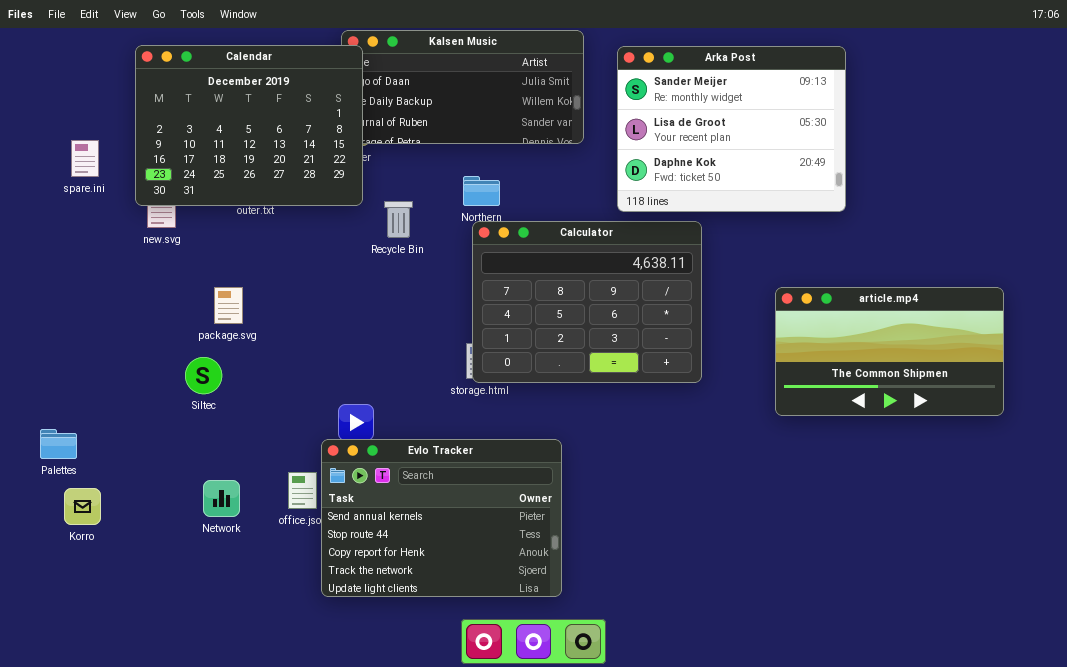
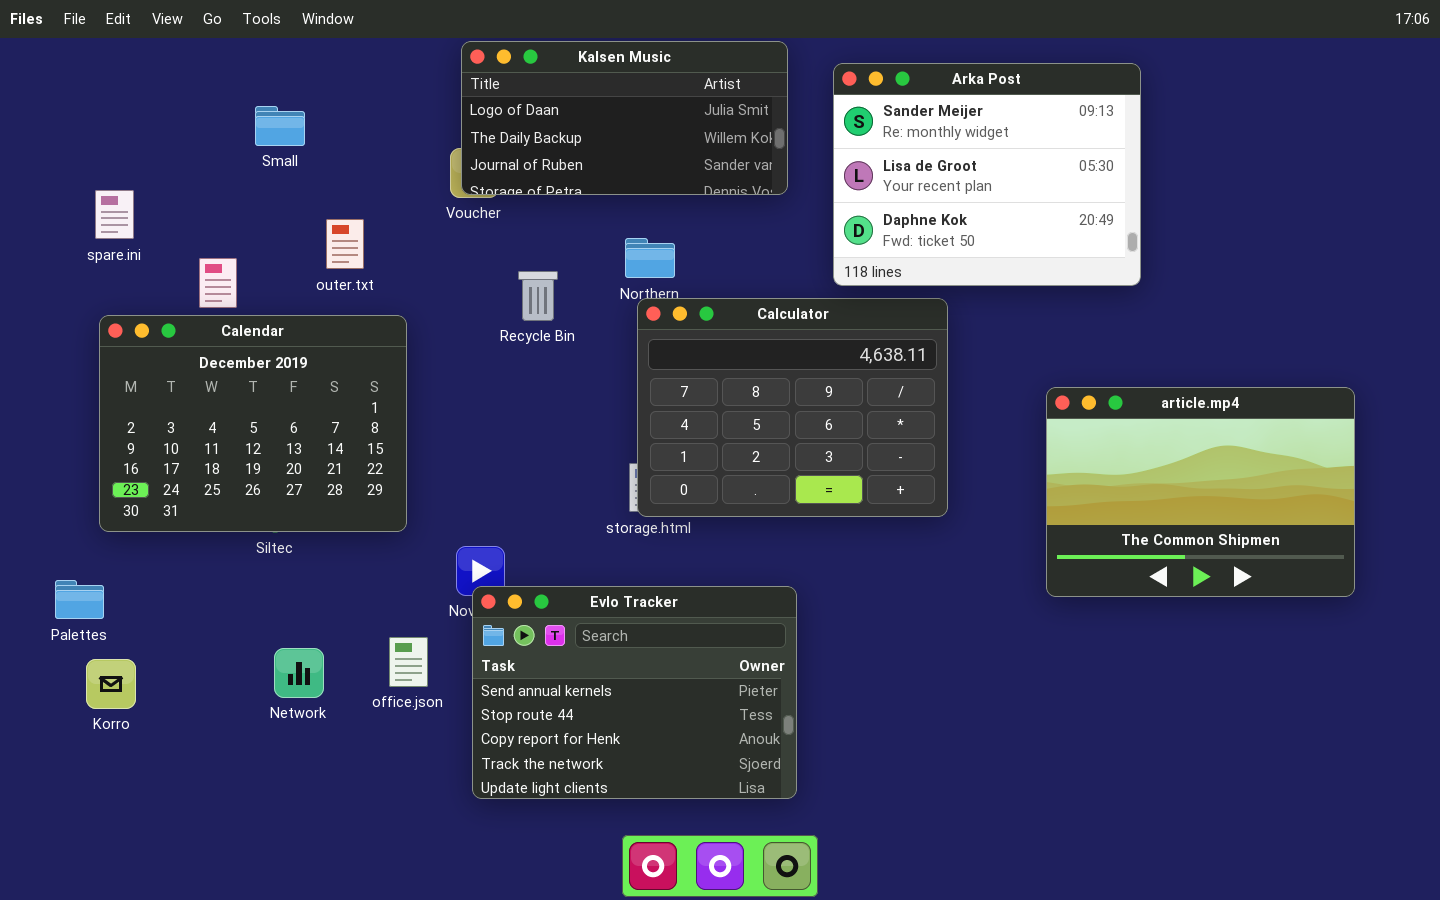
Calendar: [135,45,363,206] -> [99,315,407,532], moved
article.mp4: [775,287,1004,416] -> [1046,387,1355,597], resized
Evlo Tracker: [321,439,562,597] -> [472,586,797,799], moved

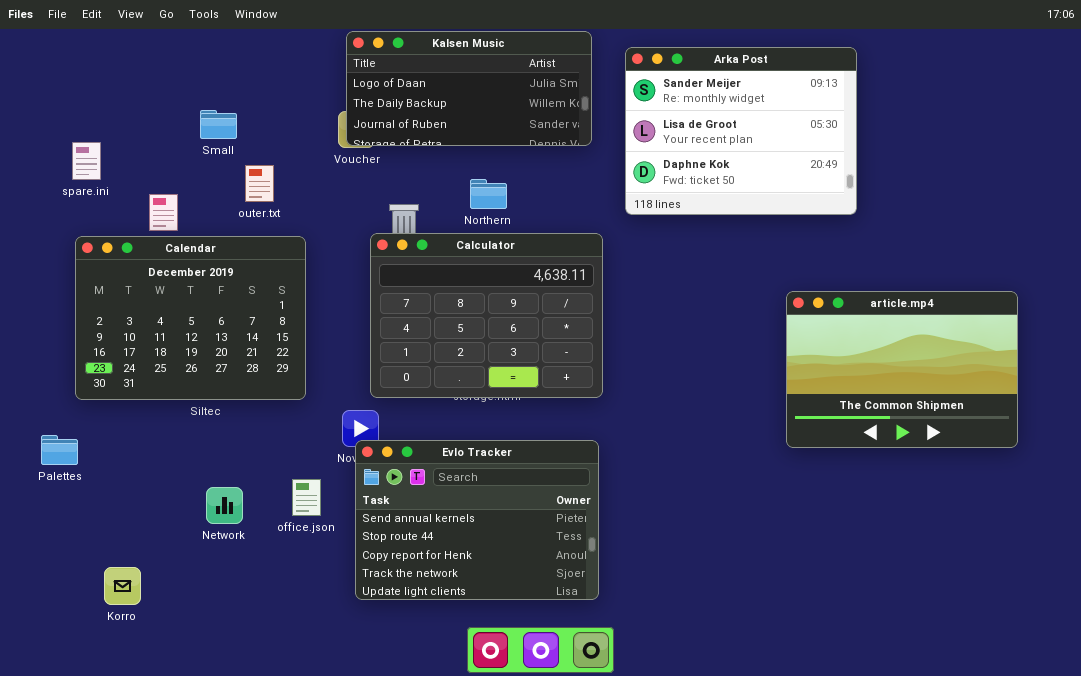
Small: [255,106,305,146] -> [200,110,237,139], moved
Calculator: [637,298,948,517] -> [370,233,603,398], moved
Korro: [86,659,136,709] -> [104,567,141,605], moved

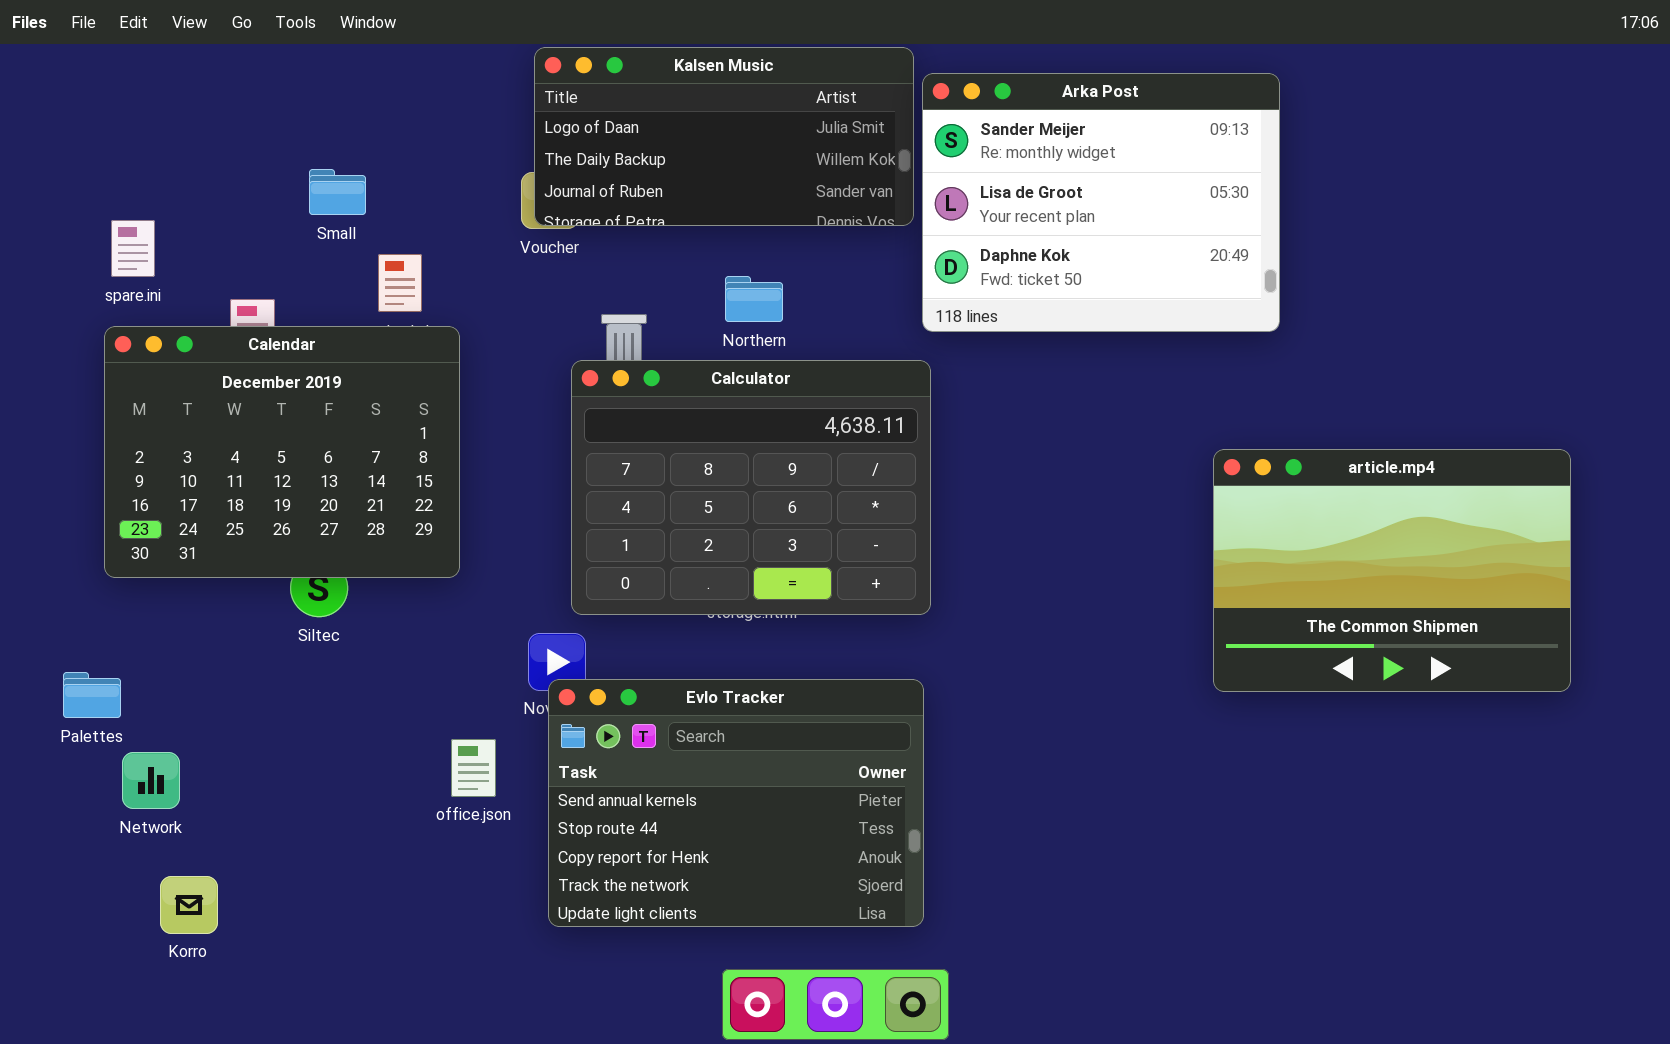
Arka Post: [625,47,857,215] -> [922,73,1280,332], moved
Calendar: [75,236,306,400] -> [104,326,460,578], moved
Network: [206,487,243,524] -> [122,752,180,809], moved

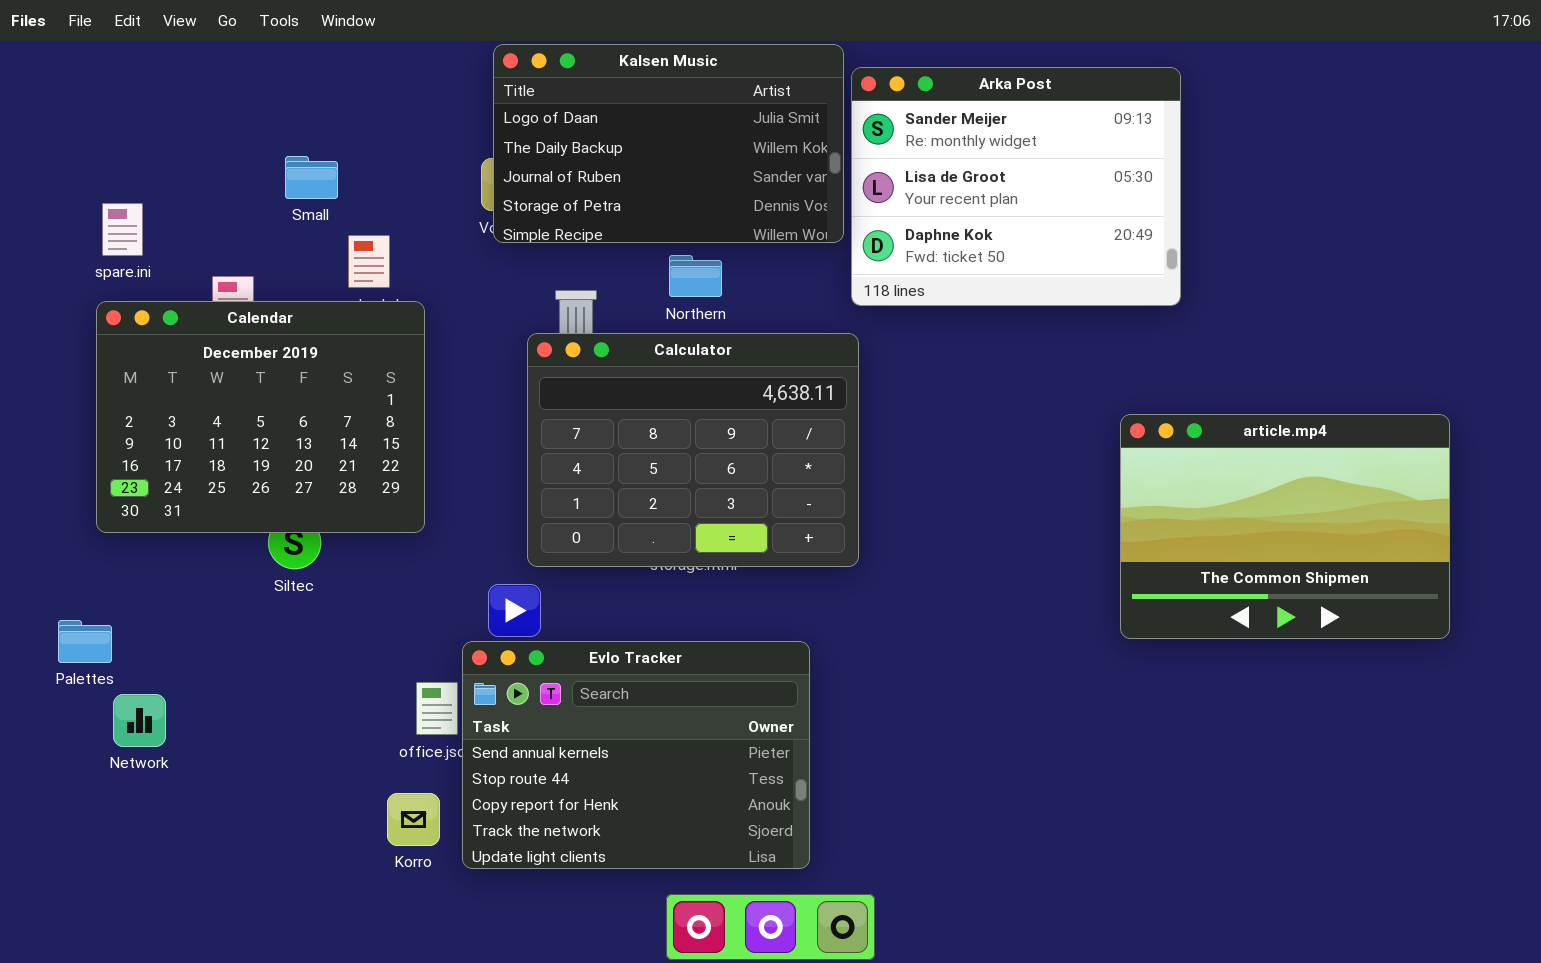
Kalsen Music: [534,47,914,226] -> [493,44,844,243], resized
Evlo Tracker: [548,679,924,927] -> [462,641,810,869], moved
Korro: [160,876,218,934] -> [387,793,440,846], moved

